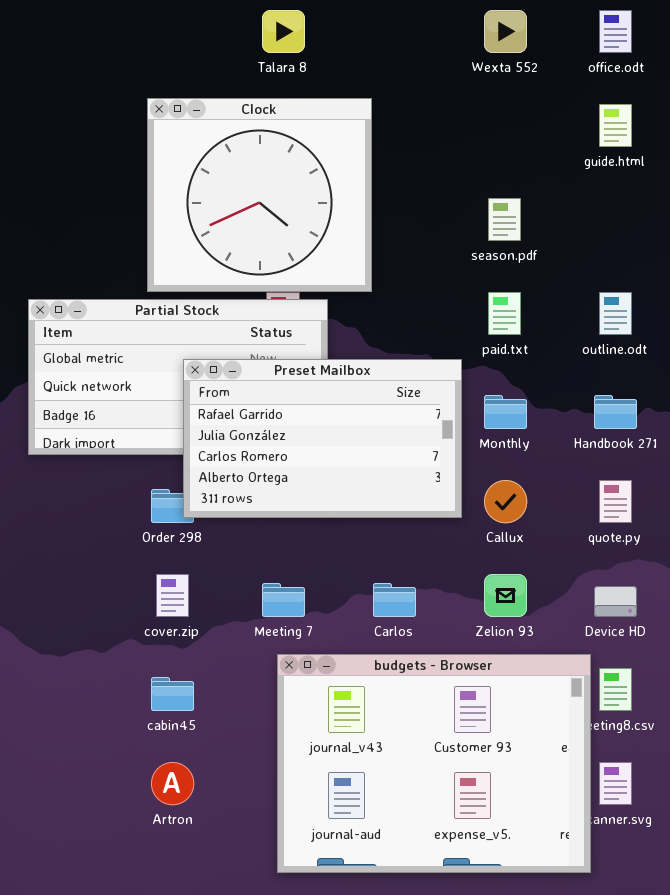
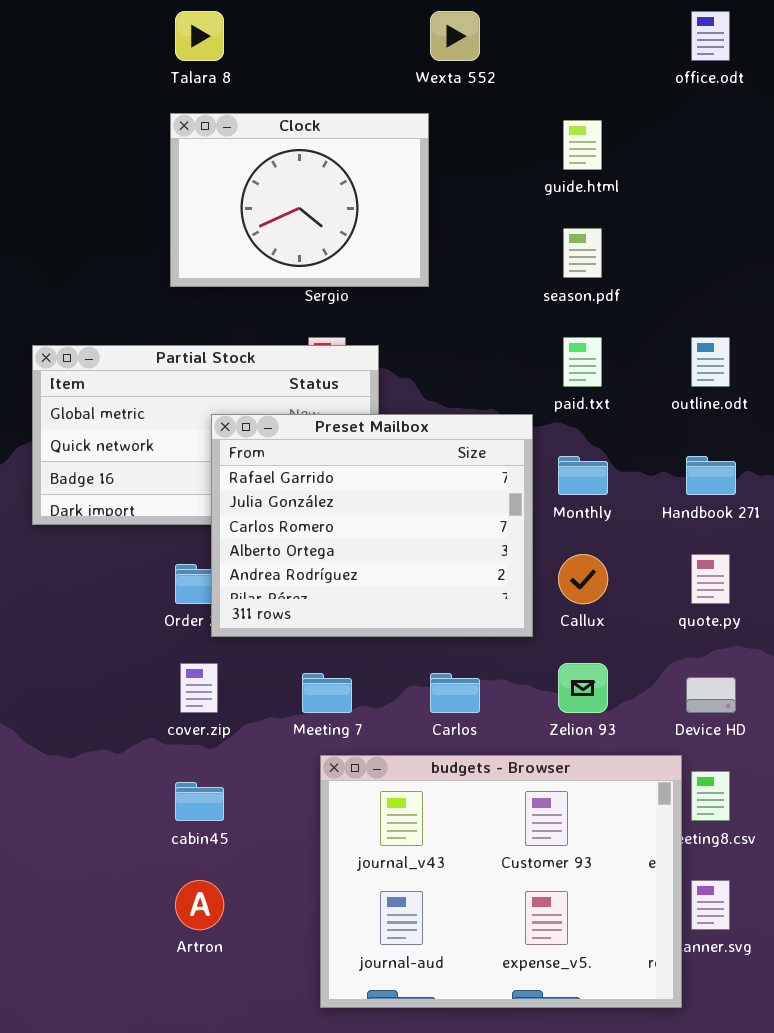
Talara 8: [262,10,305,53] -> [175,11,224,61], moved
Wexta 552: [484,10,527,53] -> [430,11,480,61], moved
Clock: [147,98,372,292] -> [170,113,429,287], resized
guide.html: [599,104,632,147] -> [563,120,602,170], moved
Preset Mailbox: [183,359,462,518] -> [211,414,533,637], resized

